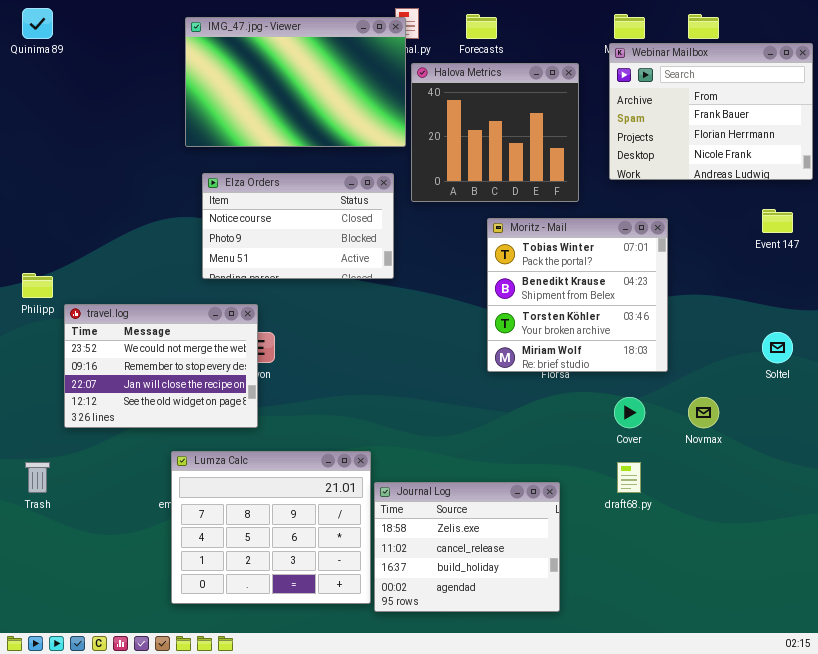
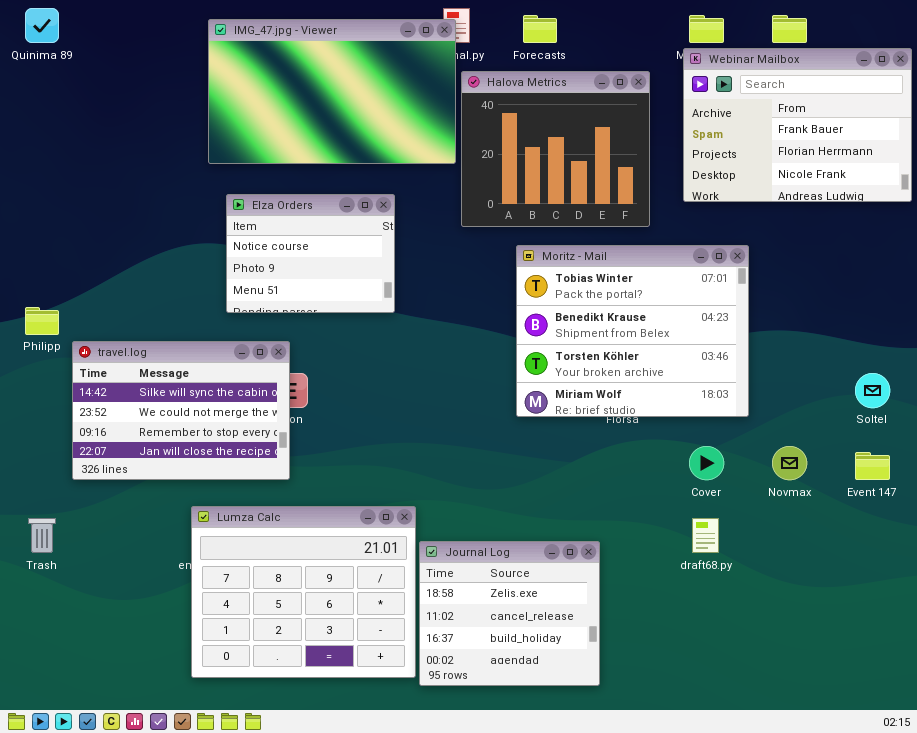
Elza Orders: [202,173,394,279] -> [226,194,395,313], resized
Event 147: [762,209,793,233] -> [855,452,890,480], moved
Moritz - Mail: [487,218,668,372] -> [516,245,749,417], resized
travel.log: [64,304,258,428] -> [72,341,290,480], scrolled up 1 row
Journal Log: [374,482,560,612] -> [419,541,600,686], resized

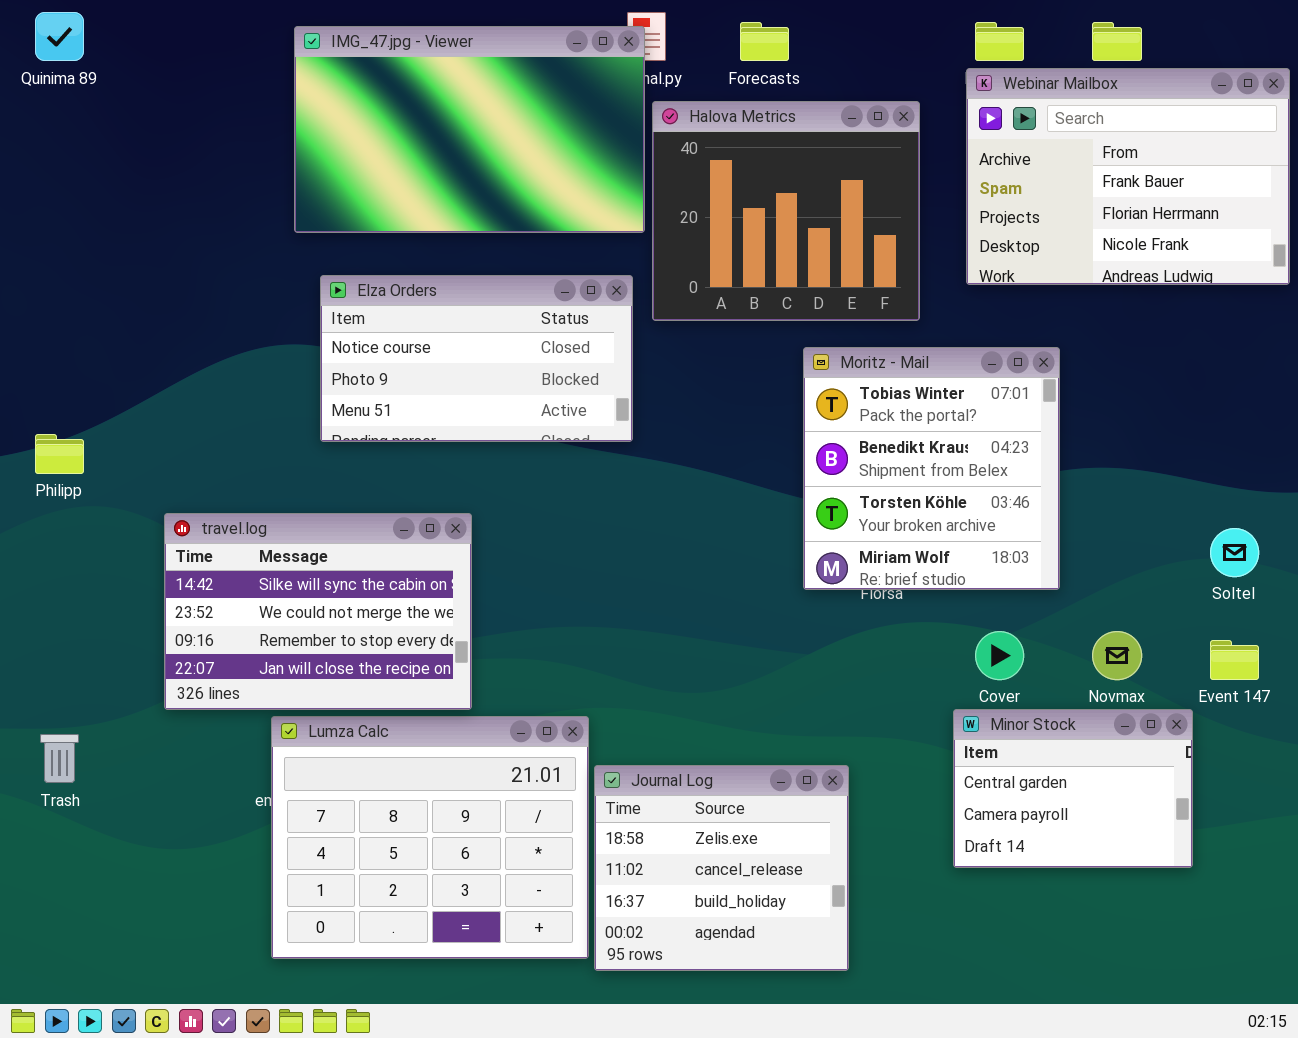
Elza Orders: [226,194,395,313] -> [320,275,633,442], resized
Moritz - Mail: [516,245,749,417] -> [803,347,1060,590], resized
travel.log: [72,341,290,480] -> [164,513,472,710], moved
Minor Stock: none -> [953,709,1193,868], opened

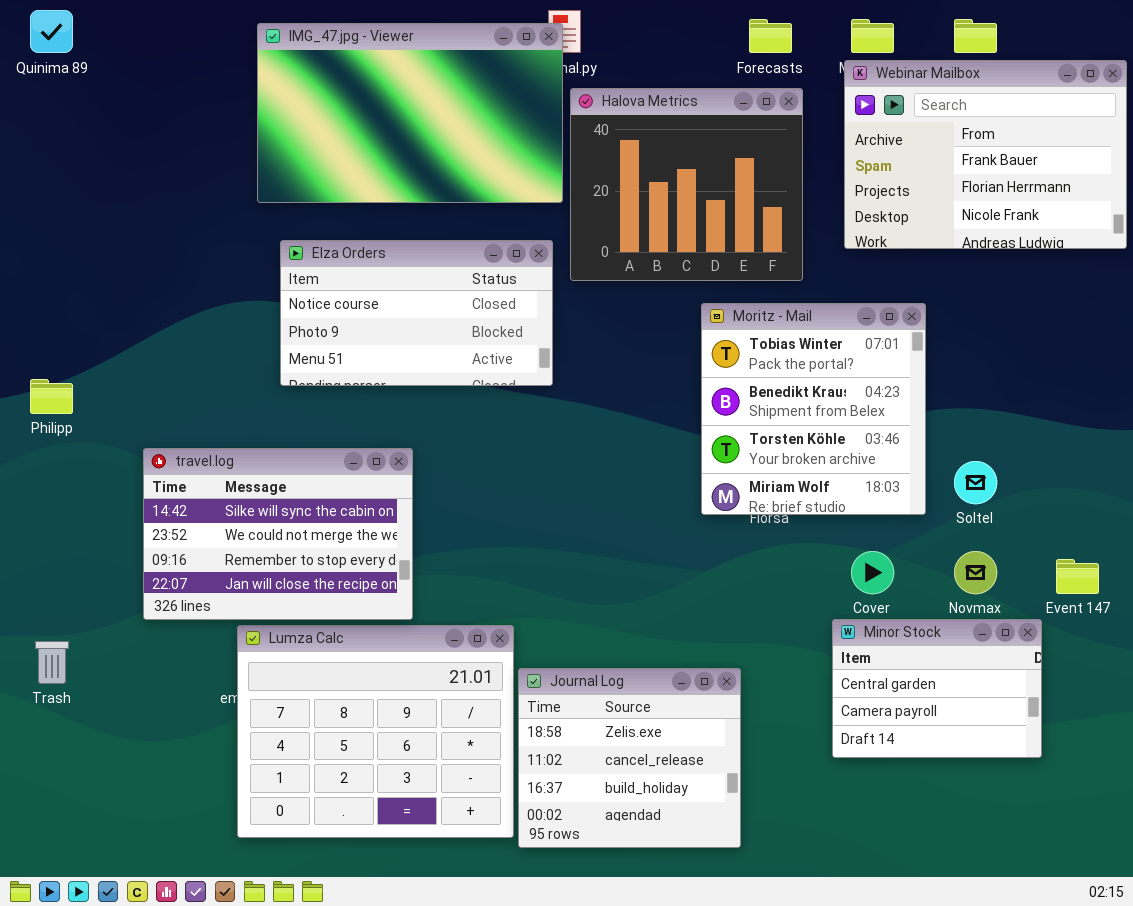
Forecasts: [740,22,789,61] -> [749,19,792,53], moved
Soltel: [1210,528,1259,577] -> [954,461,997,504], moved

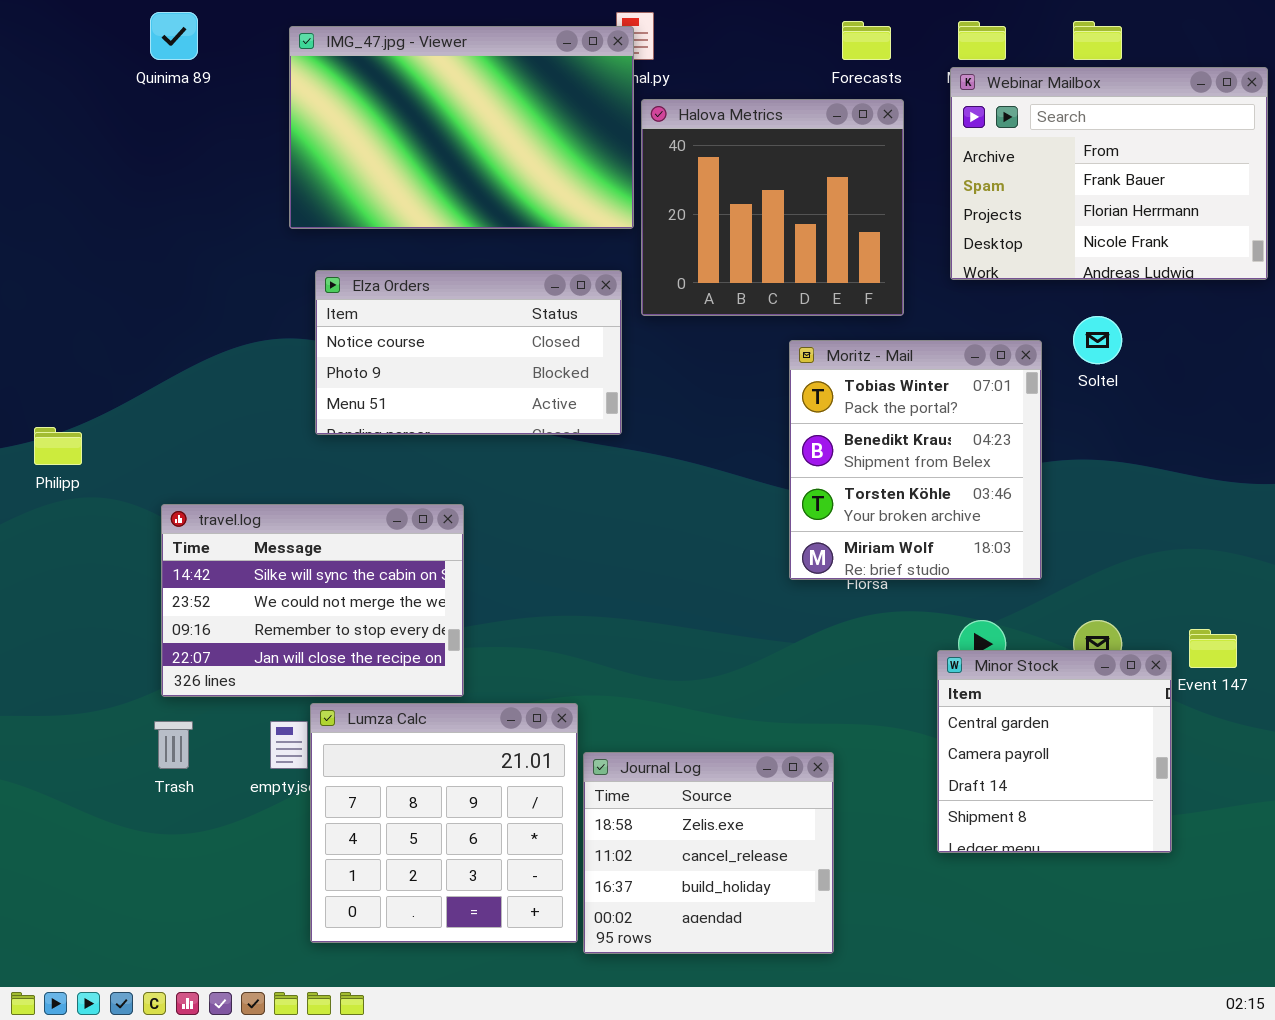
Quinima 89: [30,10,73,53] -> [150,12,198,60], moved
Soltel: [954,461,997,504] -> [1073,316,1122,364], moved
Minor Stock: [832,619,1042,758] -> [937,650,1172,853], resized
Lumza Calc: [237,625,514,838] -> [310,703,578,943], resized
Trash: [35,641,69,684] -> [154,721,193,769], moved

